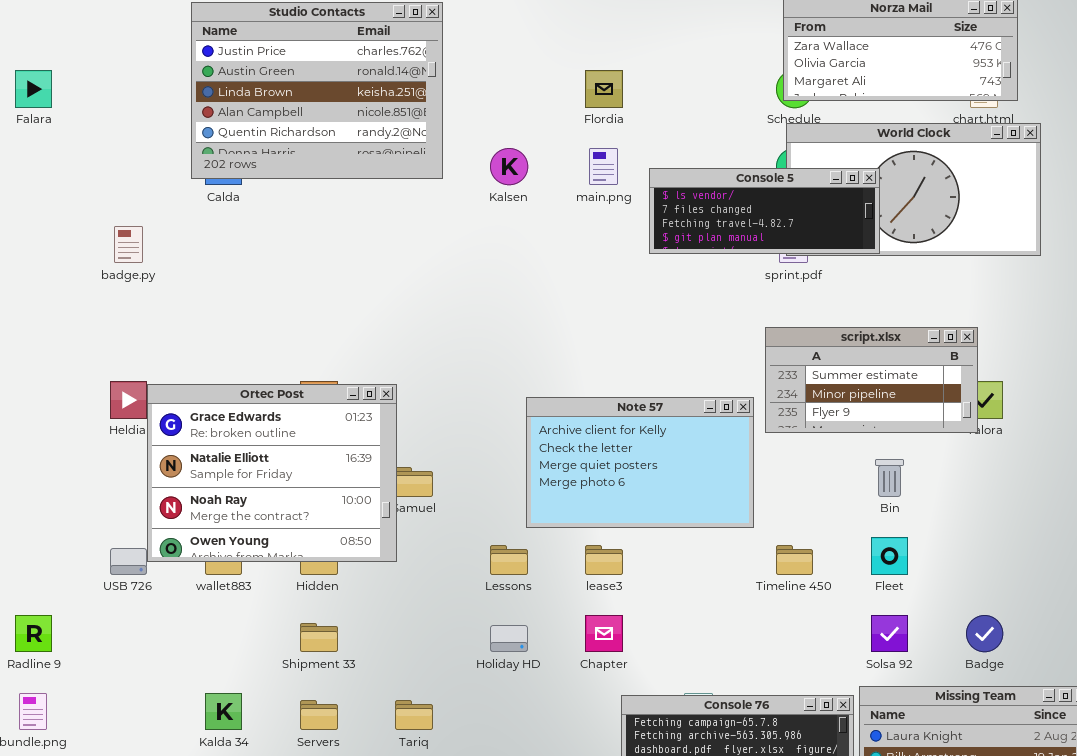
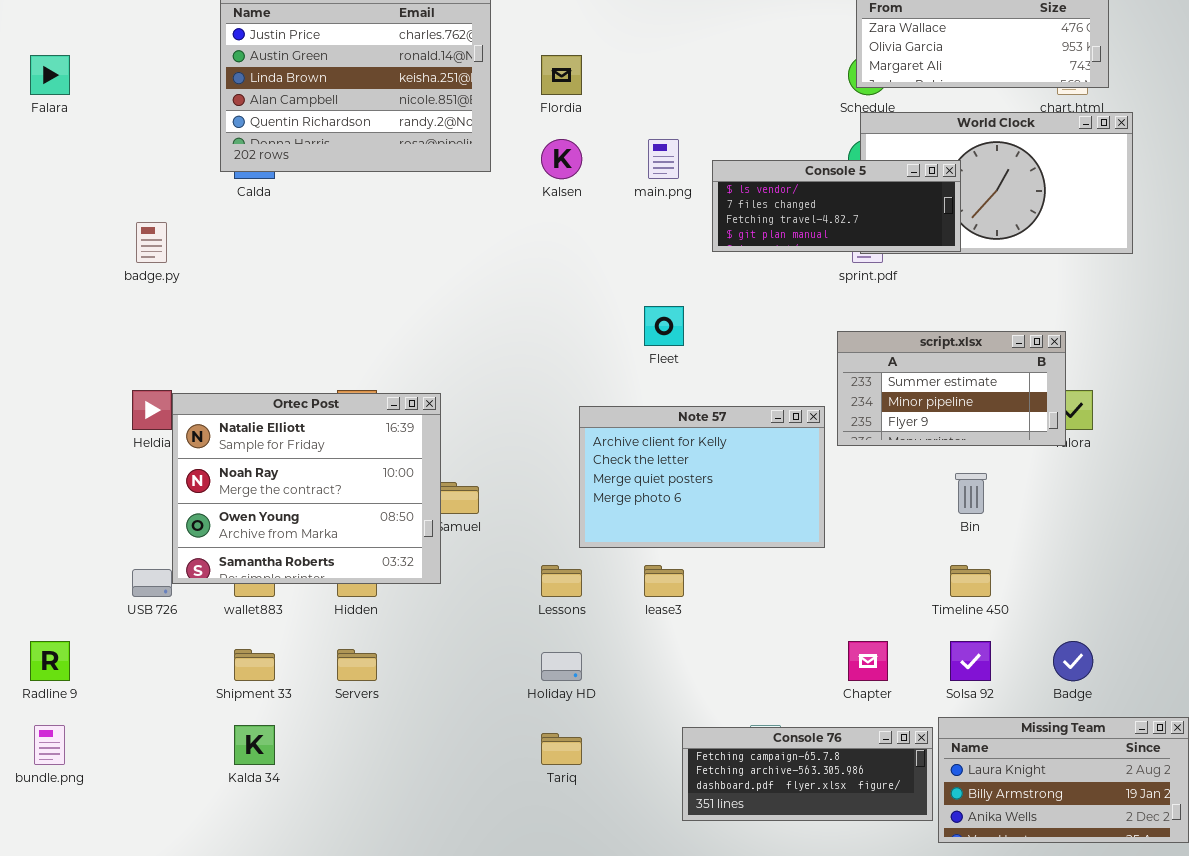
Flordia: [585,70,623,108] -> [541,55,582,95], moved
Ortec Post: [147,384,397,562] -> [172,393,441,584], scrolled down 1 row
Fleet: [871,537,908,575] -> [644,306,684,346], moved
Timeline 450: [776,545,813,575] -> [950,565,991,597], moved
Chapter: [585,615,623,652] -> [848,641,888,681], moved
Shipment 33: [300,623,338,652] -> [234,649,275,681], moved
Servers: [300,700,338,730] -> [337,649,377,681], moved
Tariq: [395,700,433,730] -> [541,733,582,765], moved

